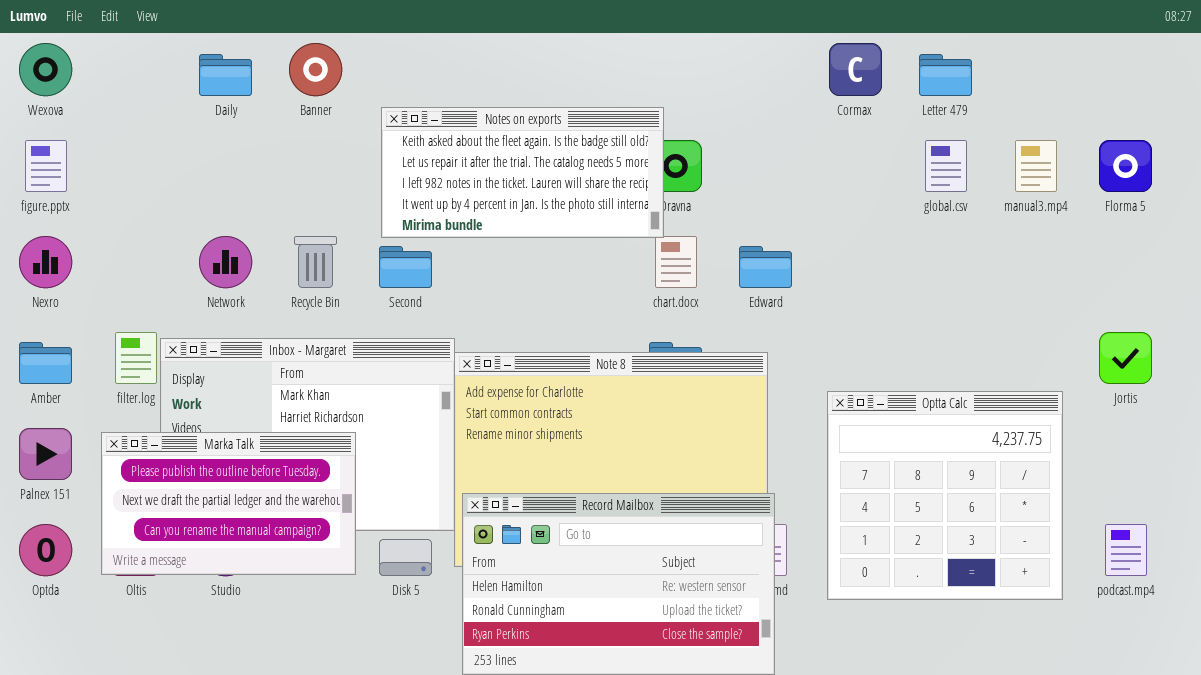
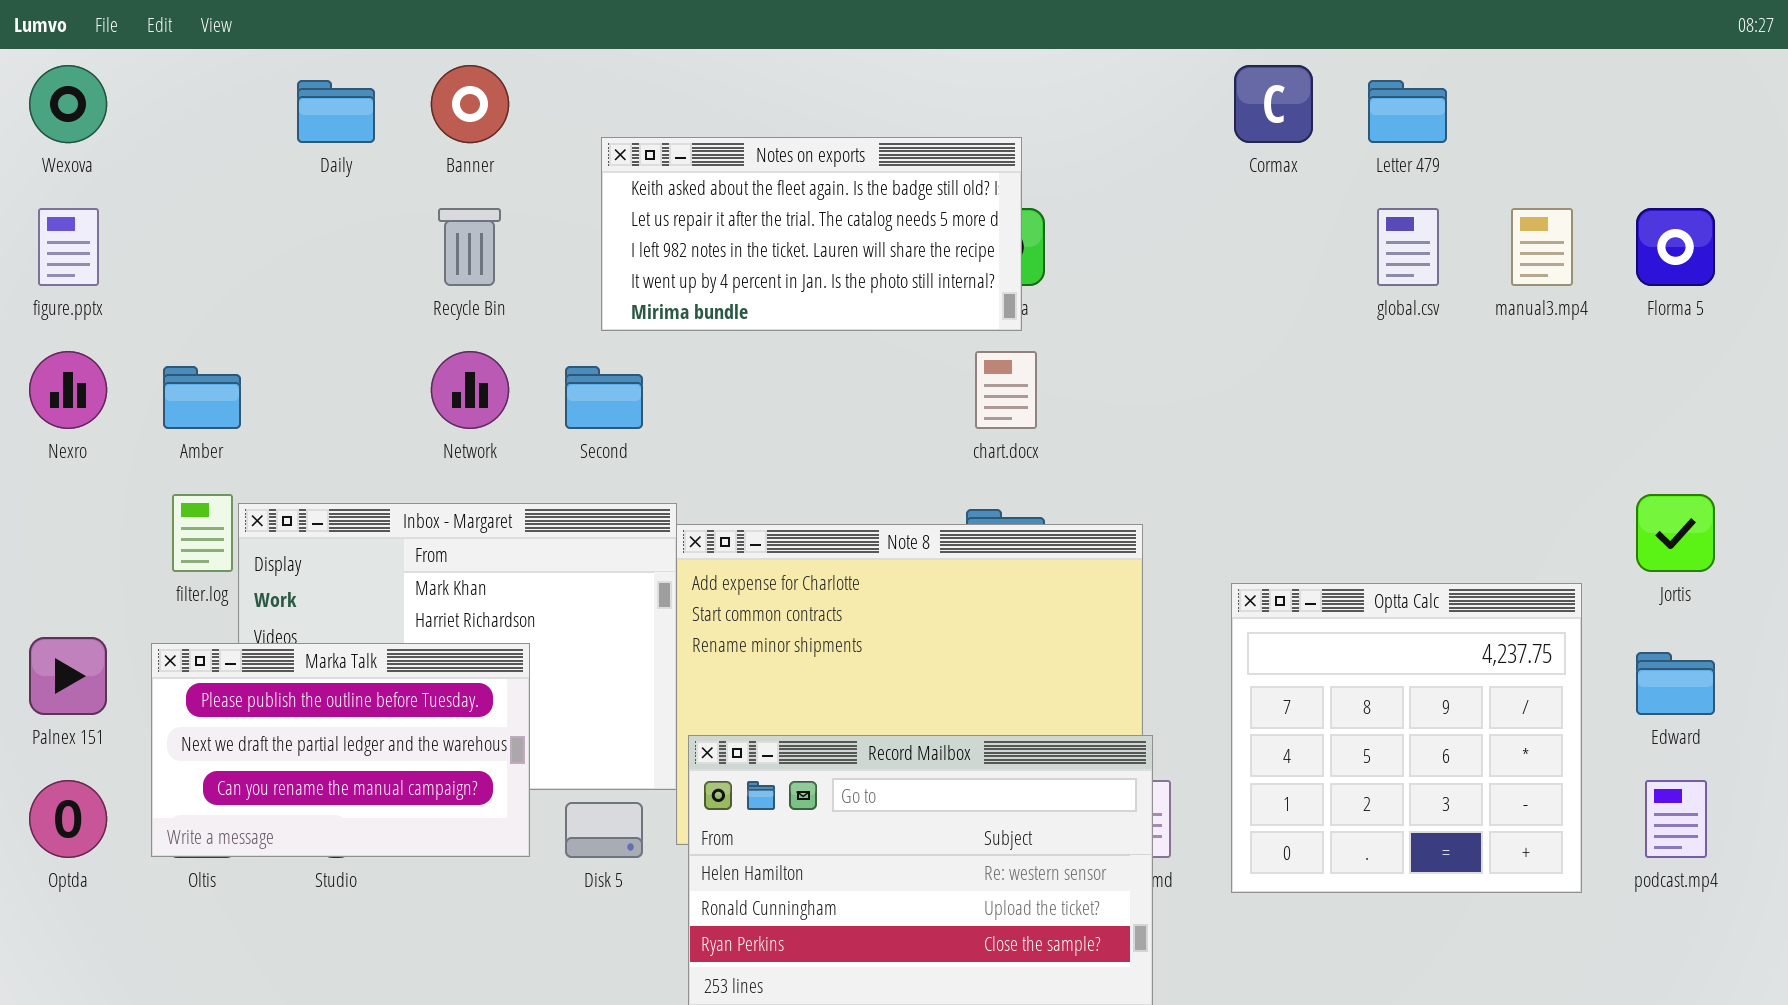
Notes on exports: [381,107,664,238] -> [601,137,1022,331], moved
Network: [199,236,252,288] -> [431,351,509,429], moved
Recycle Bin: [294,236,337,288] -> [438,208,501,286], moved
Edward: [739,246,792,288] -> [1636,652,1715,715], moved
Amber: [19,342,72,384] -> [163,366,241,429], moved

